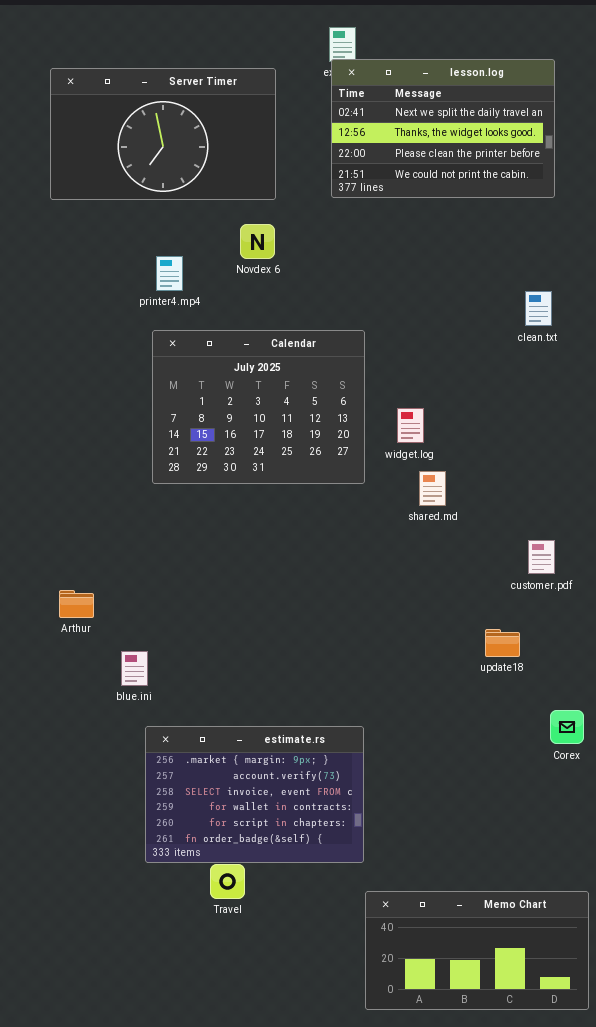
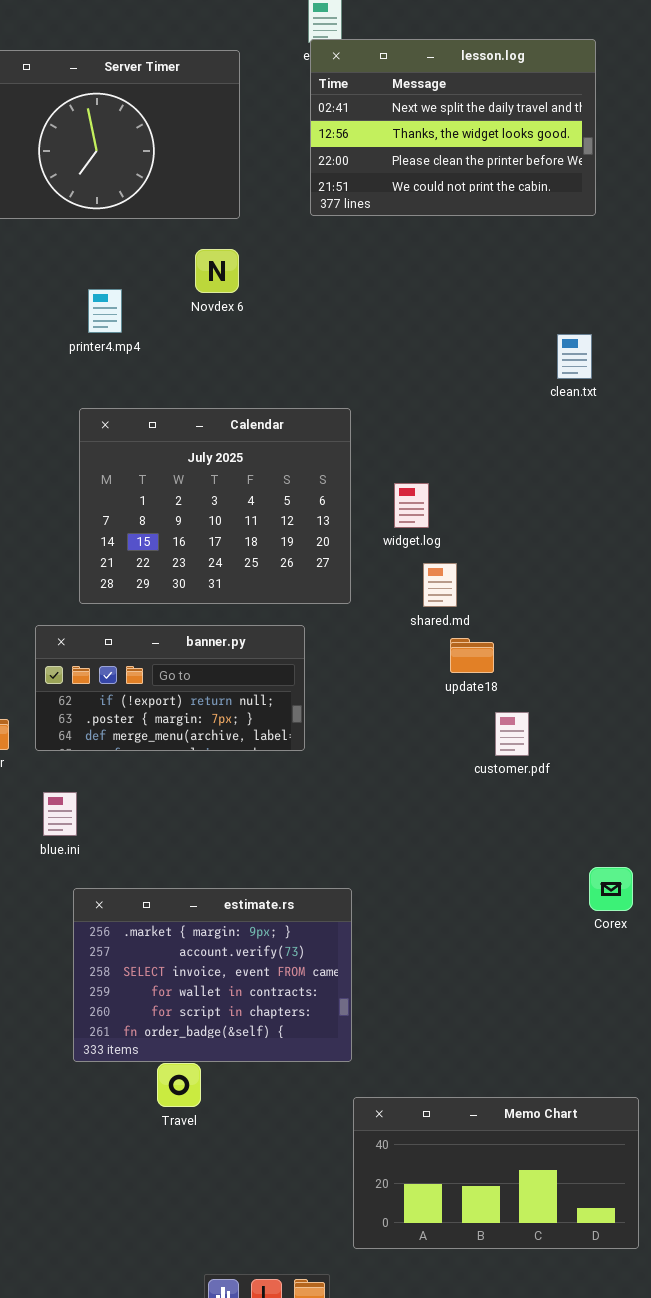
Calendar: [152,330,365,484] -> [79,408,351,604], moved
banner.py: none -> [35,625,305,751], opened
customer.pdf: [528,540,555,574] -> [495,712,529,756], moved
update18: [485,629,520,657] -> [450,638,494,673], moved

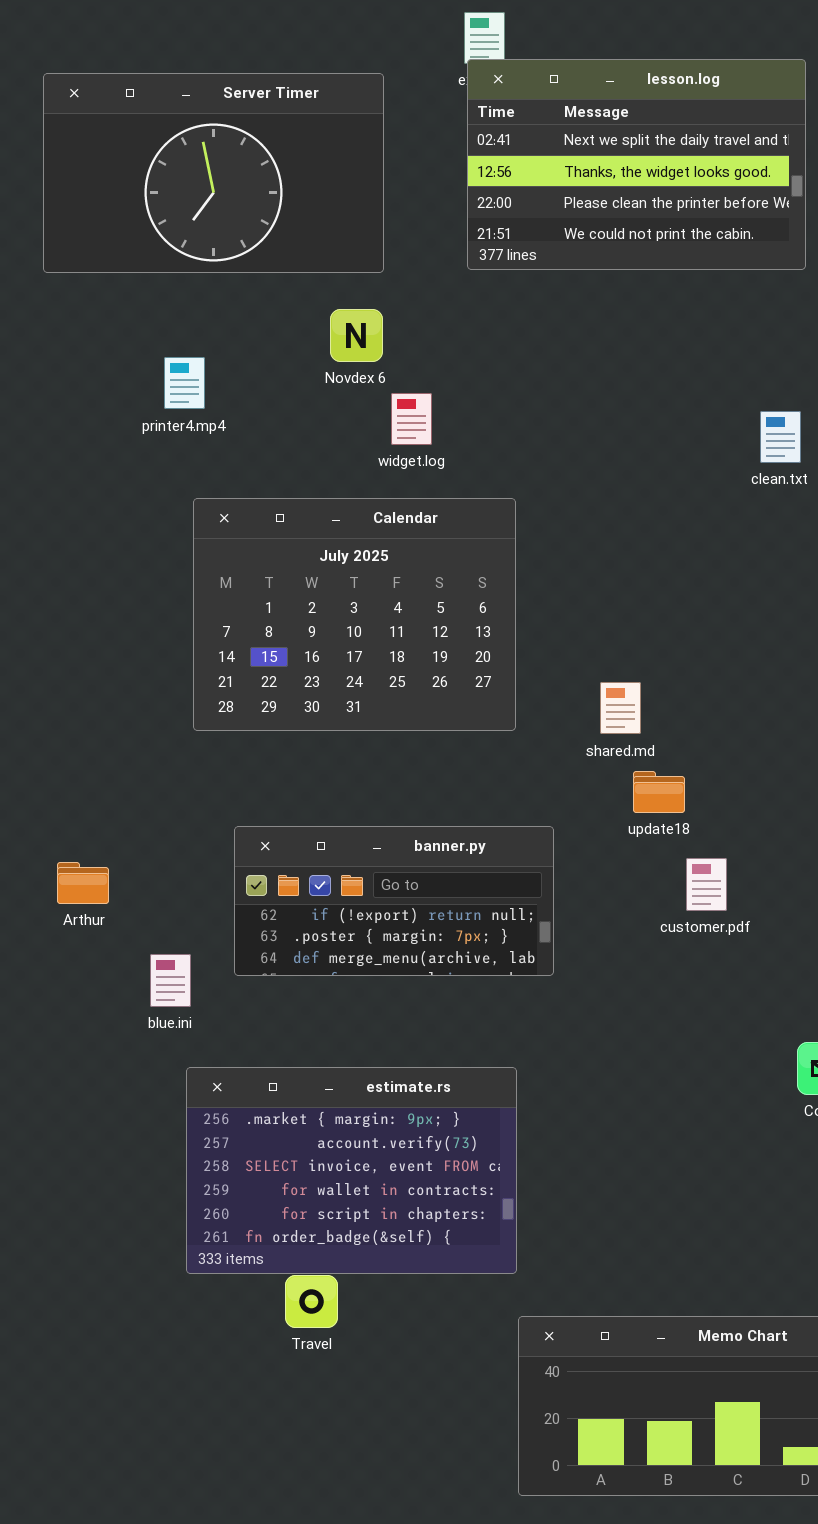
printer4.mp4: [88,289,122,333] -> [164,357,205,409], moved
widget.log: [394,483,429,528] -> [391,393,432,445], moved
banner.py: [35,625,305,751] -> [234,826,554,976], moved

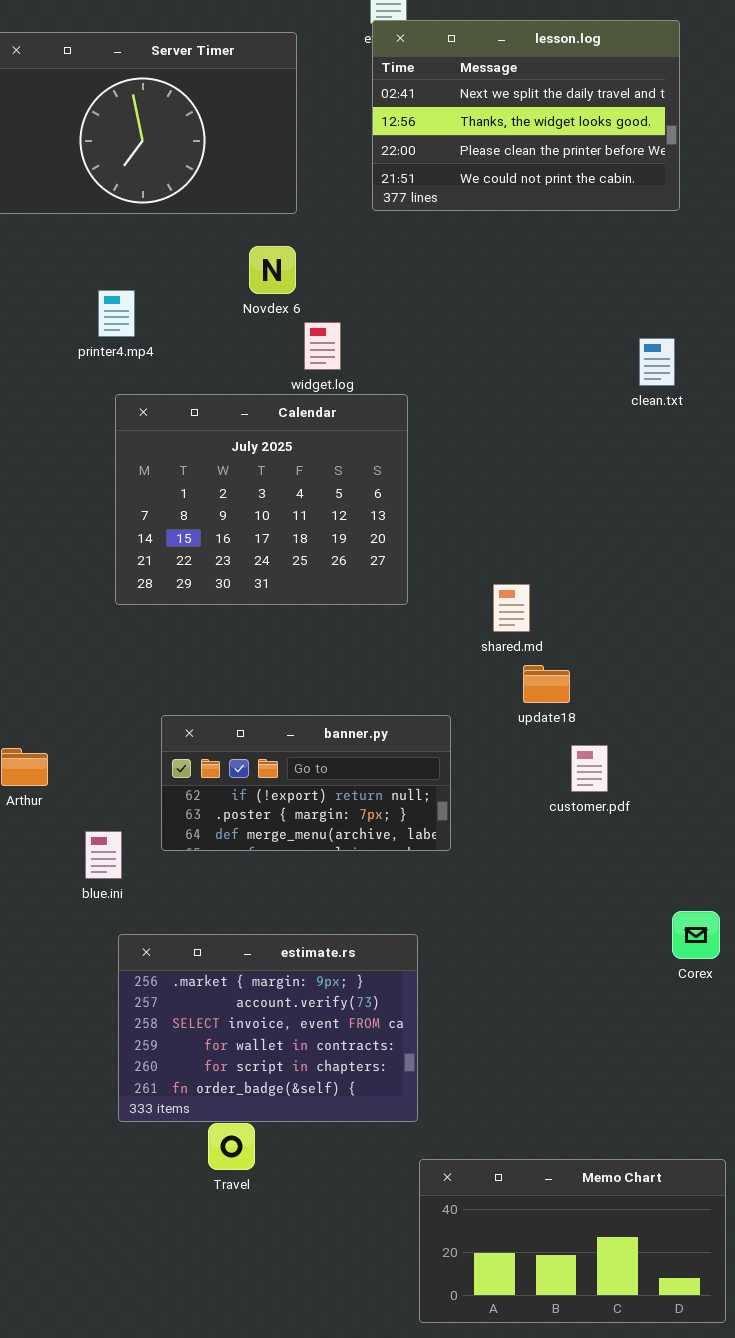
Calendar: [193,498,516,731] -> [115,394,408,605], moved

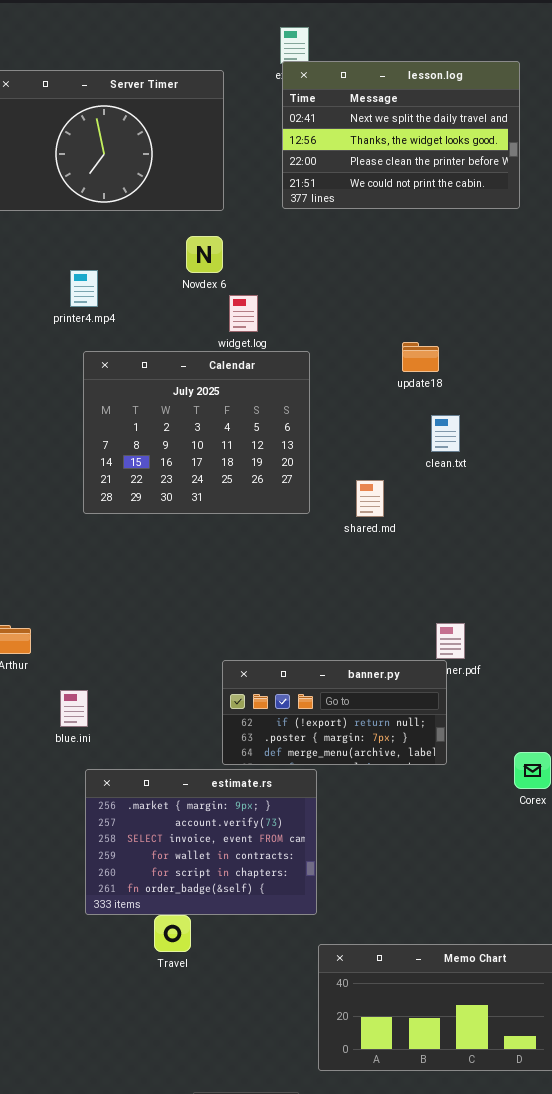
clean.txt: [639,338,675,386] -> [431,415,460,452], moved
shared.md: [493,584,530,632] -> [356,480,384,517], moved
update18: [523,665,570,703] -> [402,342,439,372], moved
banner.py: [161,715,451,851] -> [222,660,447,765], moved

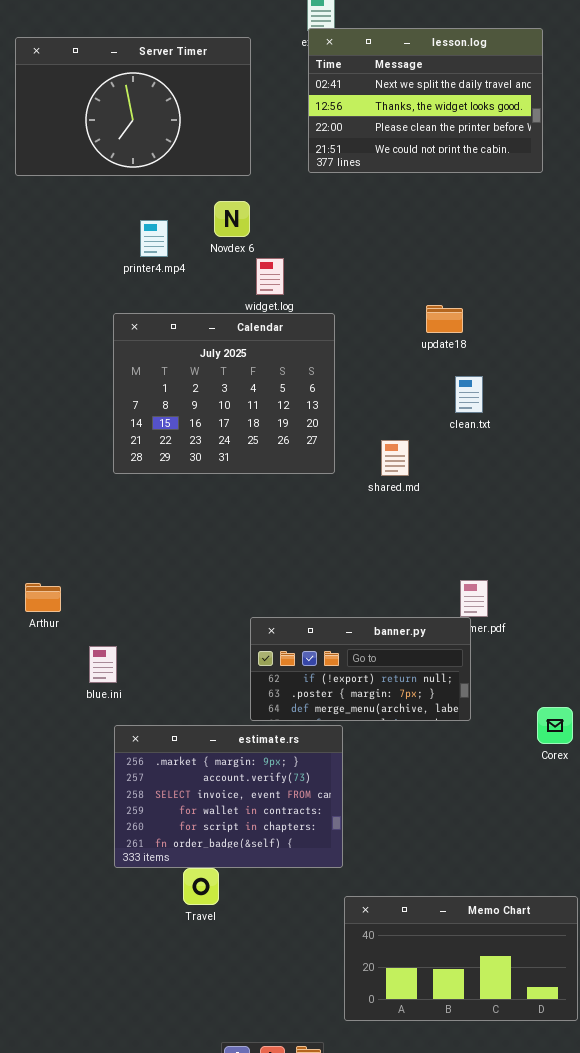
printer4.mp4: [70,270,98,307] -> [140,220,168,257], moved

